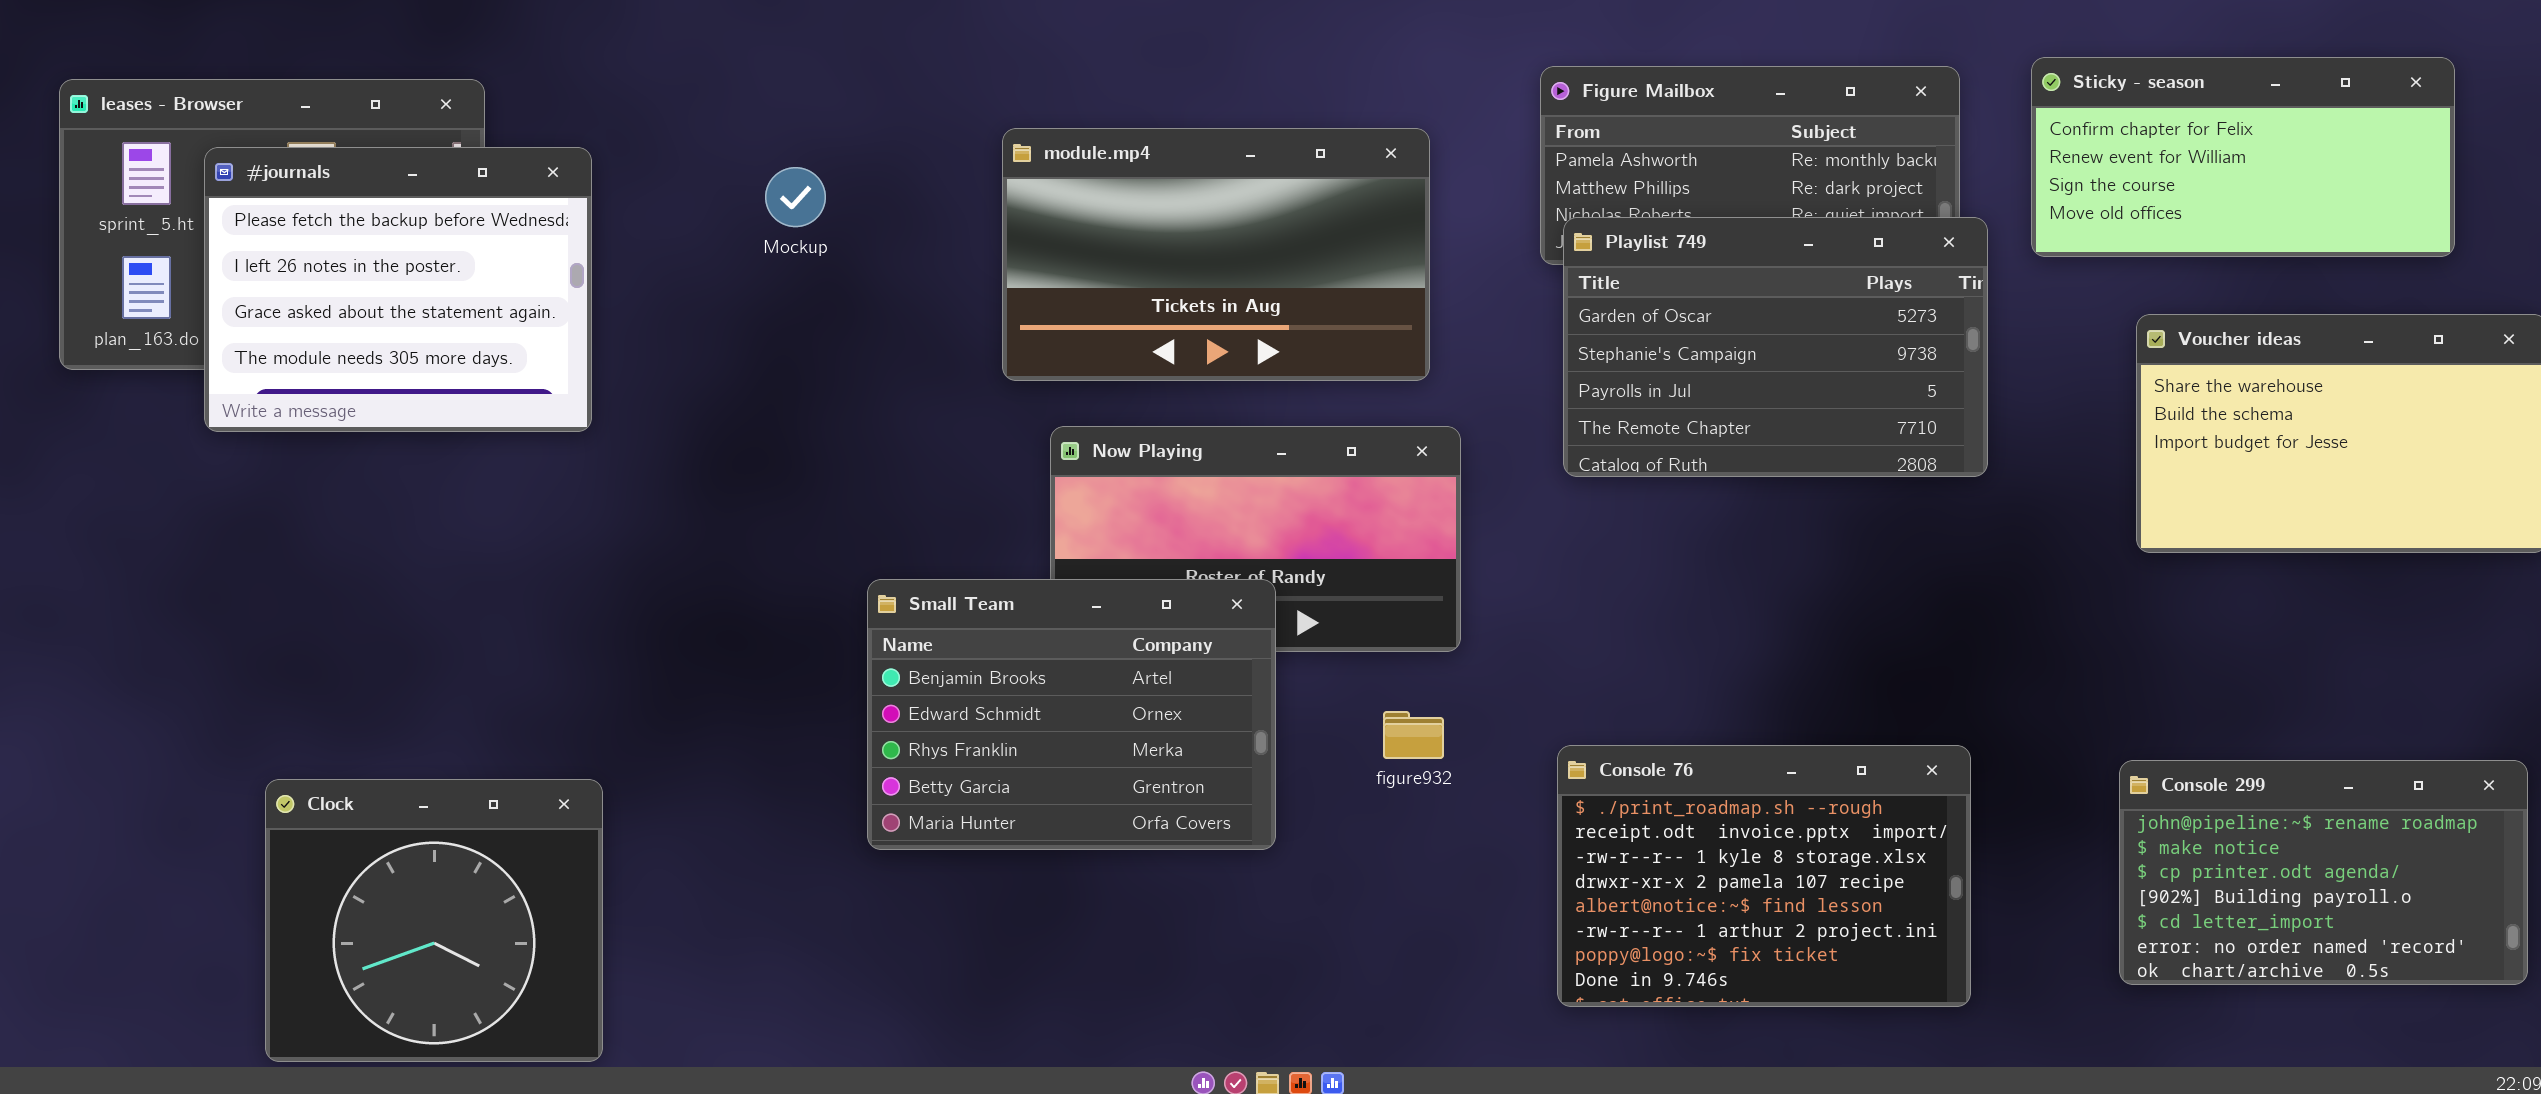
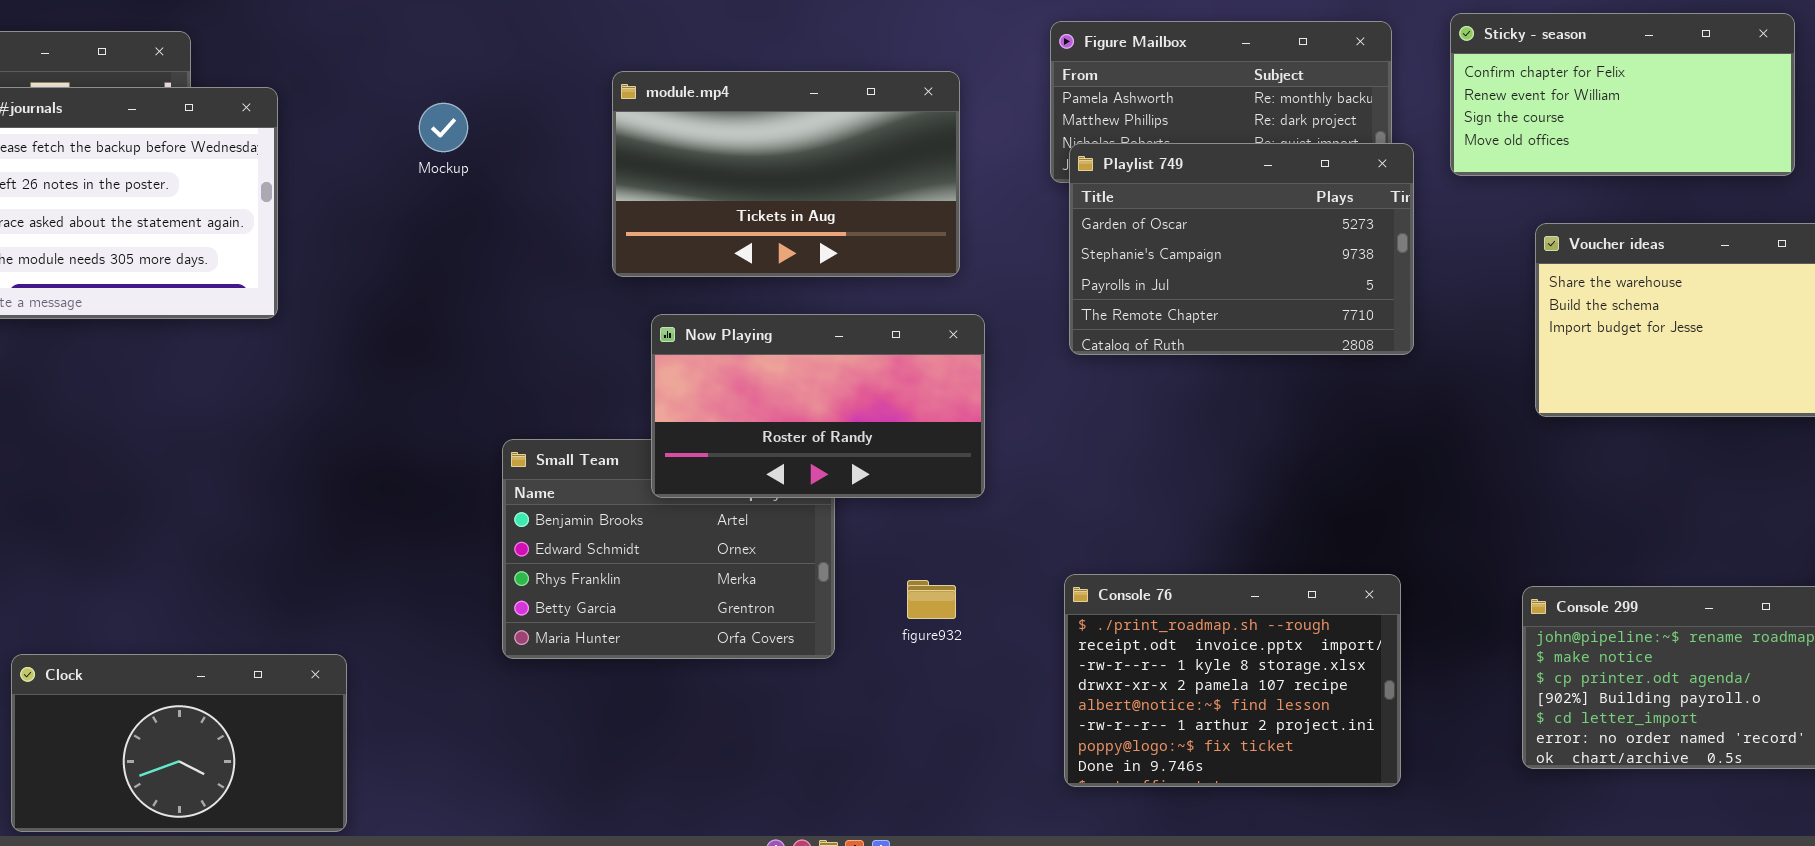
Now Playing: [1050,426,1461,652] -> [651,314,985,498], raised
figure932: [1383,711,1444,759] -> [907,580,956,619], moved
Clock: [265,779,603,1062] -> [11,654,347,832], resized

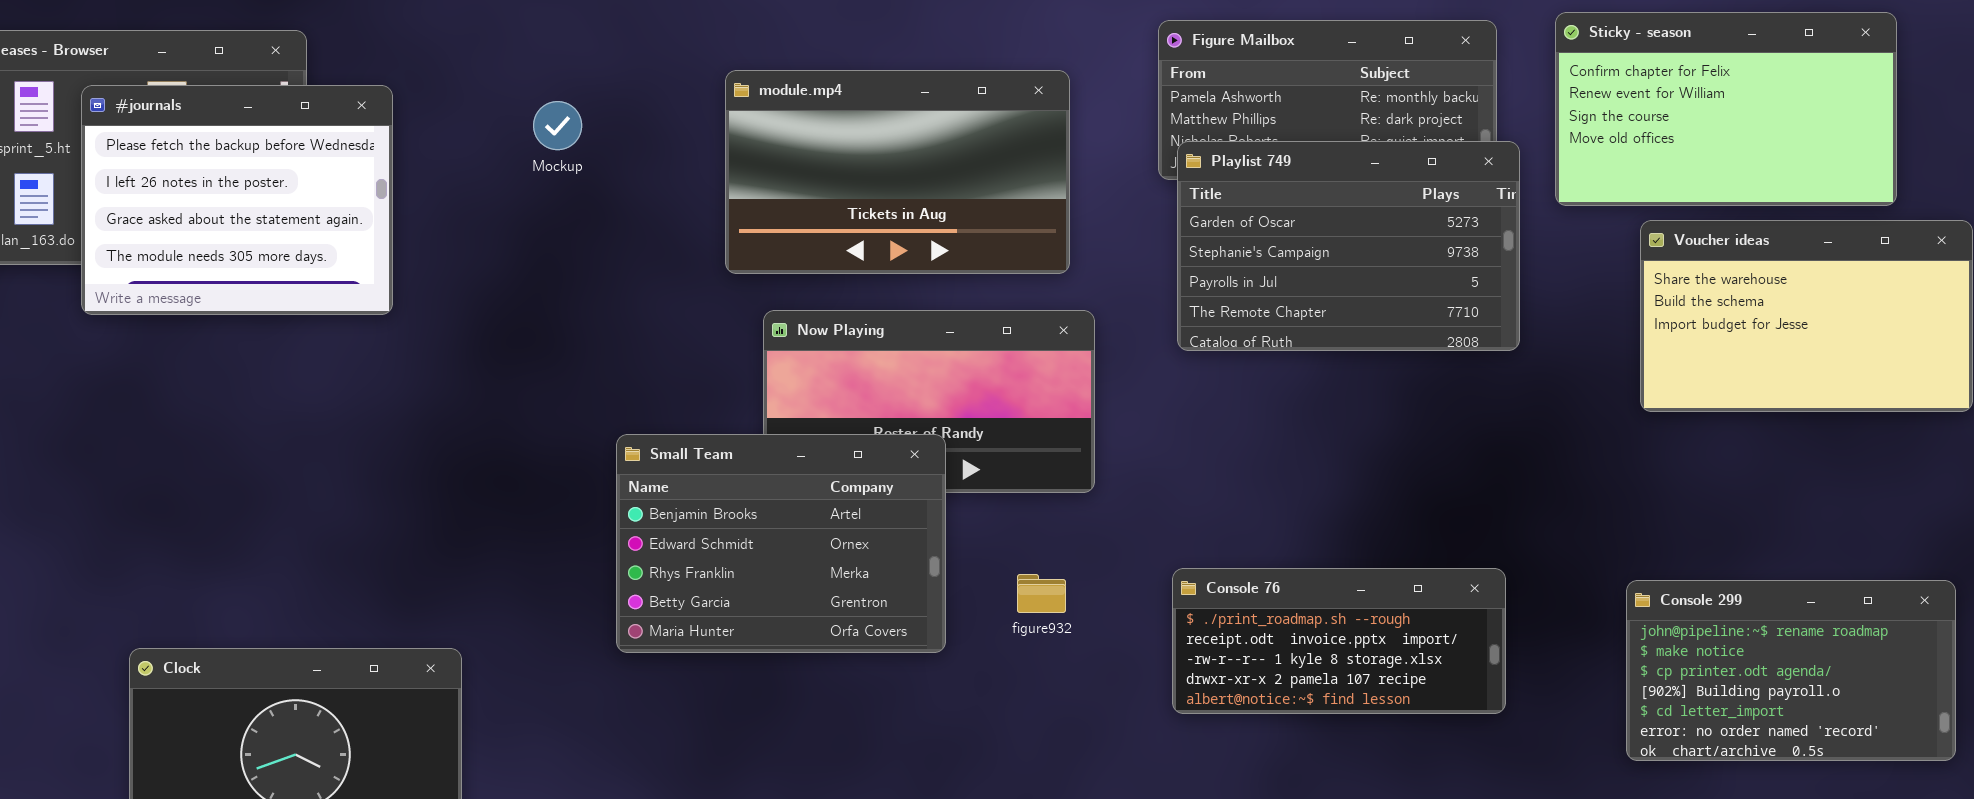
Sticky - season: [1450,13,1795,176] -> [1555,12,1897,206], resized
Small Team: [502,439,835,659] -> [616,434,946,653], raised
Console 76: [1064,574,1401,787] -> [1172,568,1506,714], resized

